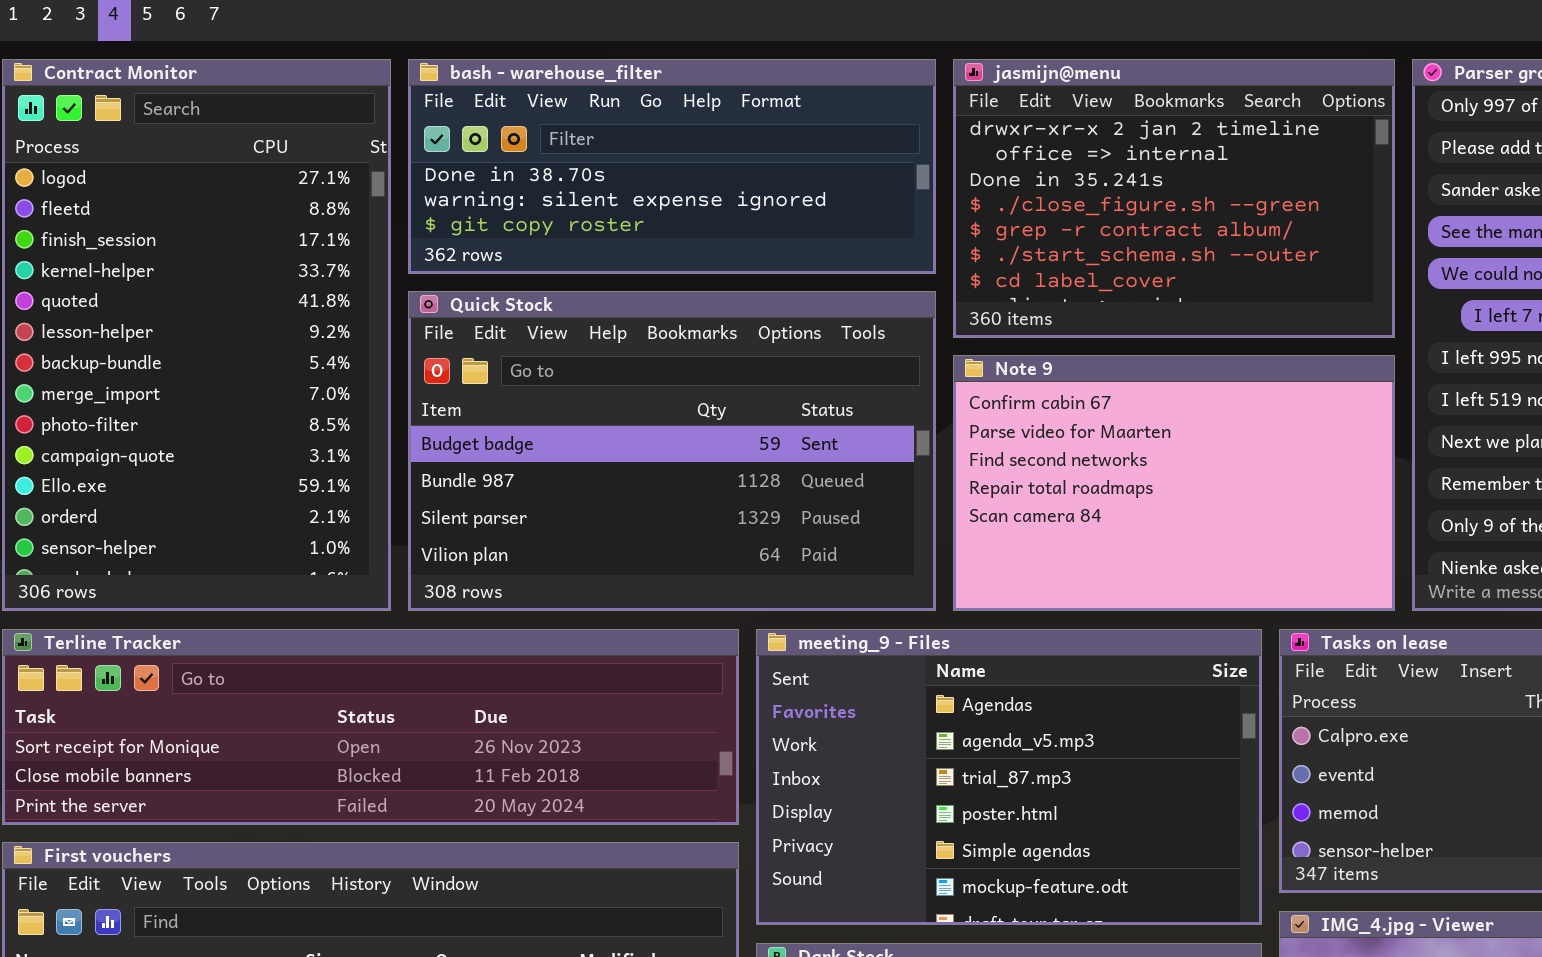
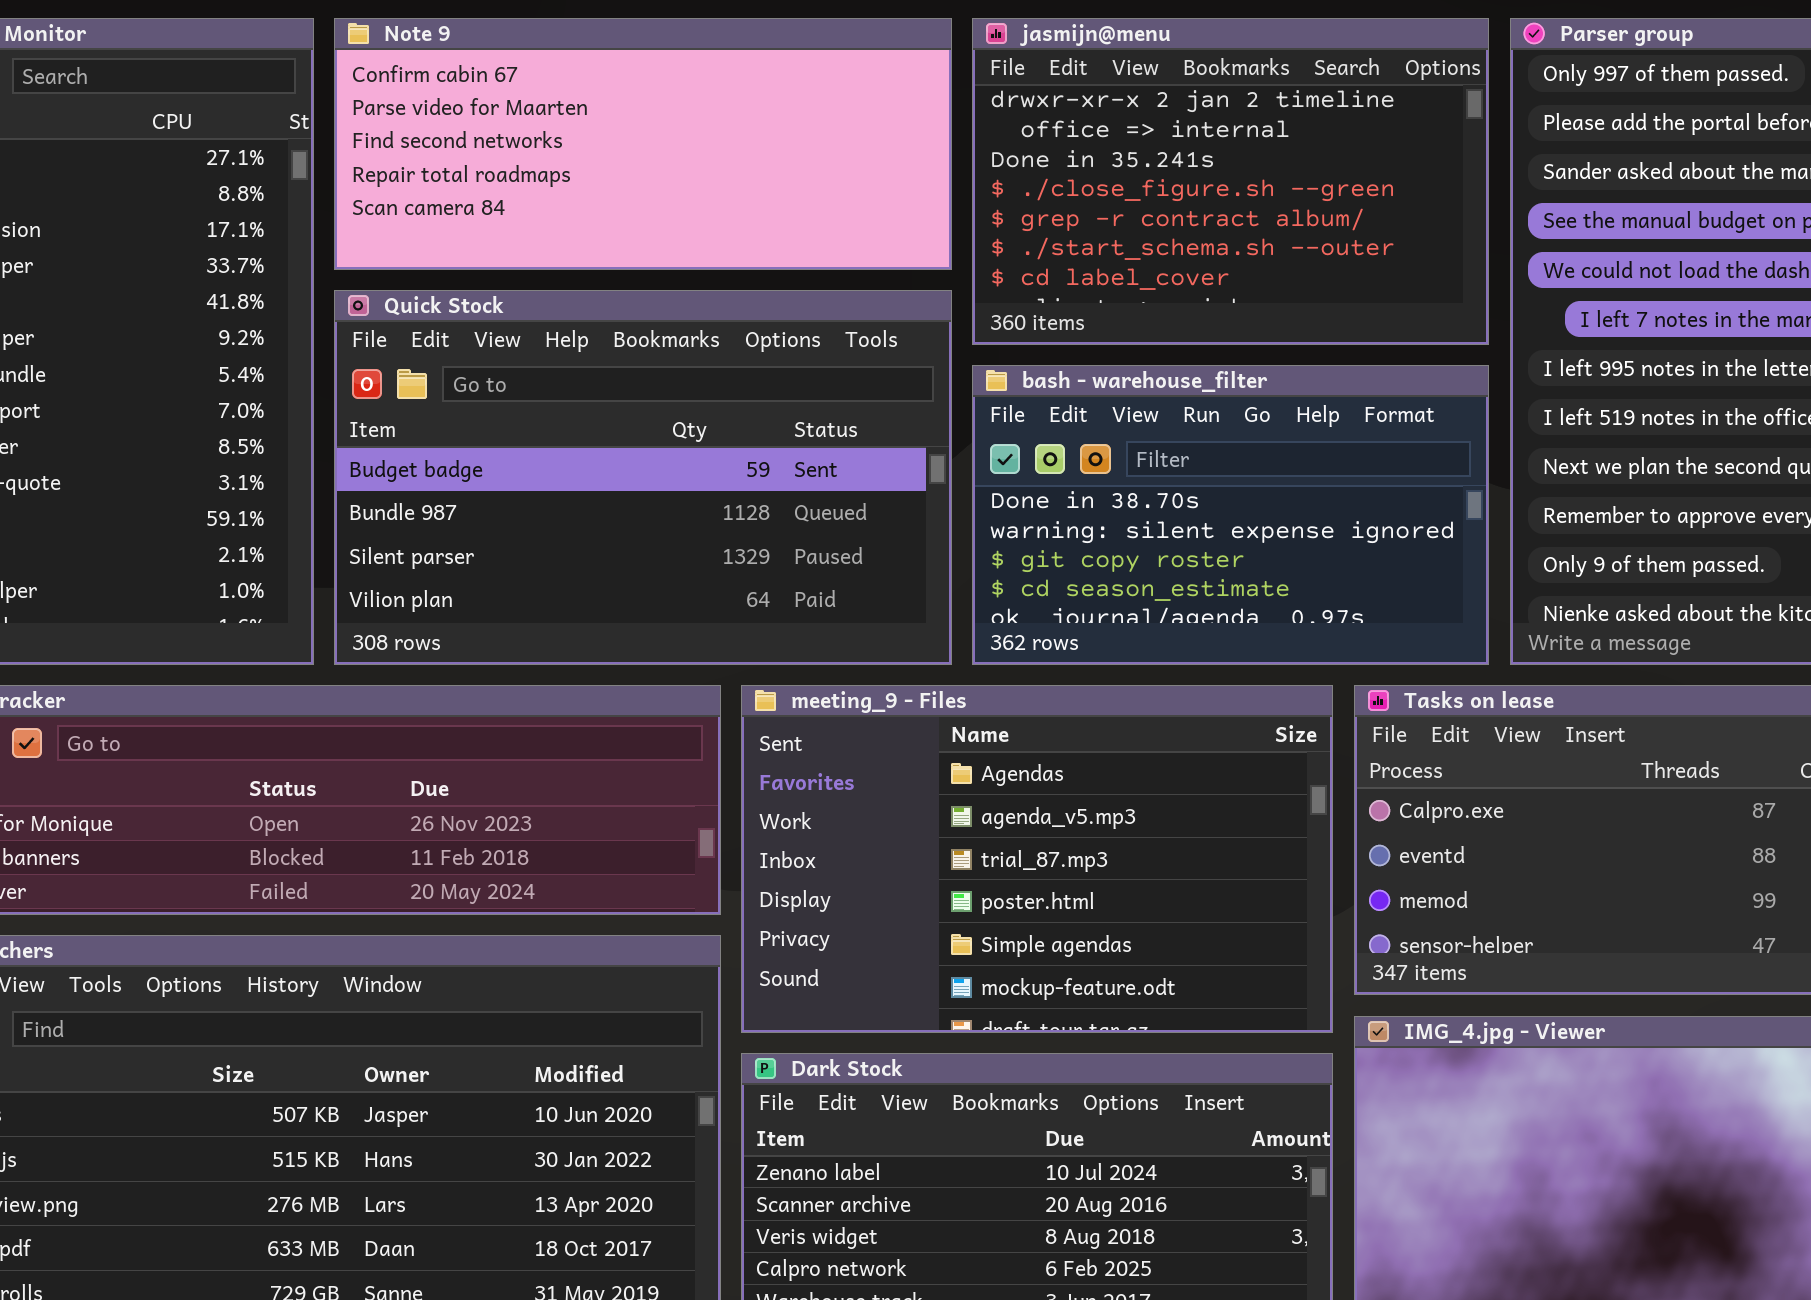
bash - warehouse_filter: [408,59,936,274] -> [972,365,1489,665], moved, resized
Note 9: [953,355,1395,611] -> [334,18,952,270], moved, resized

